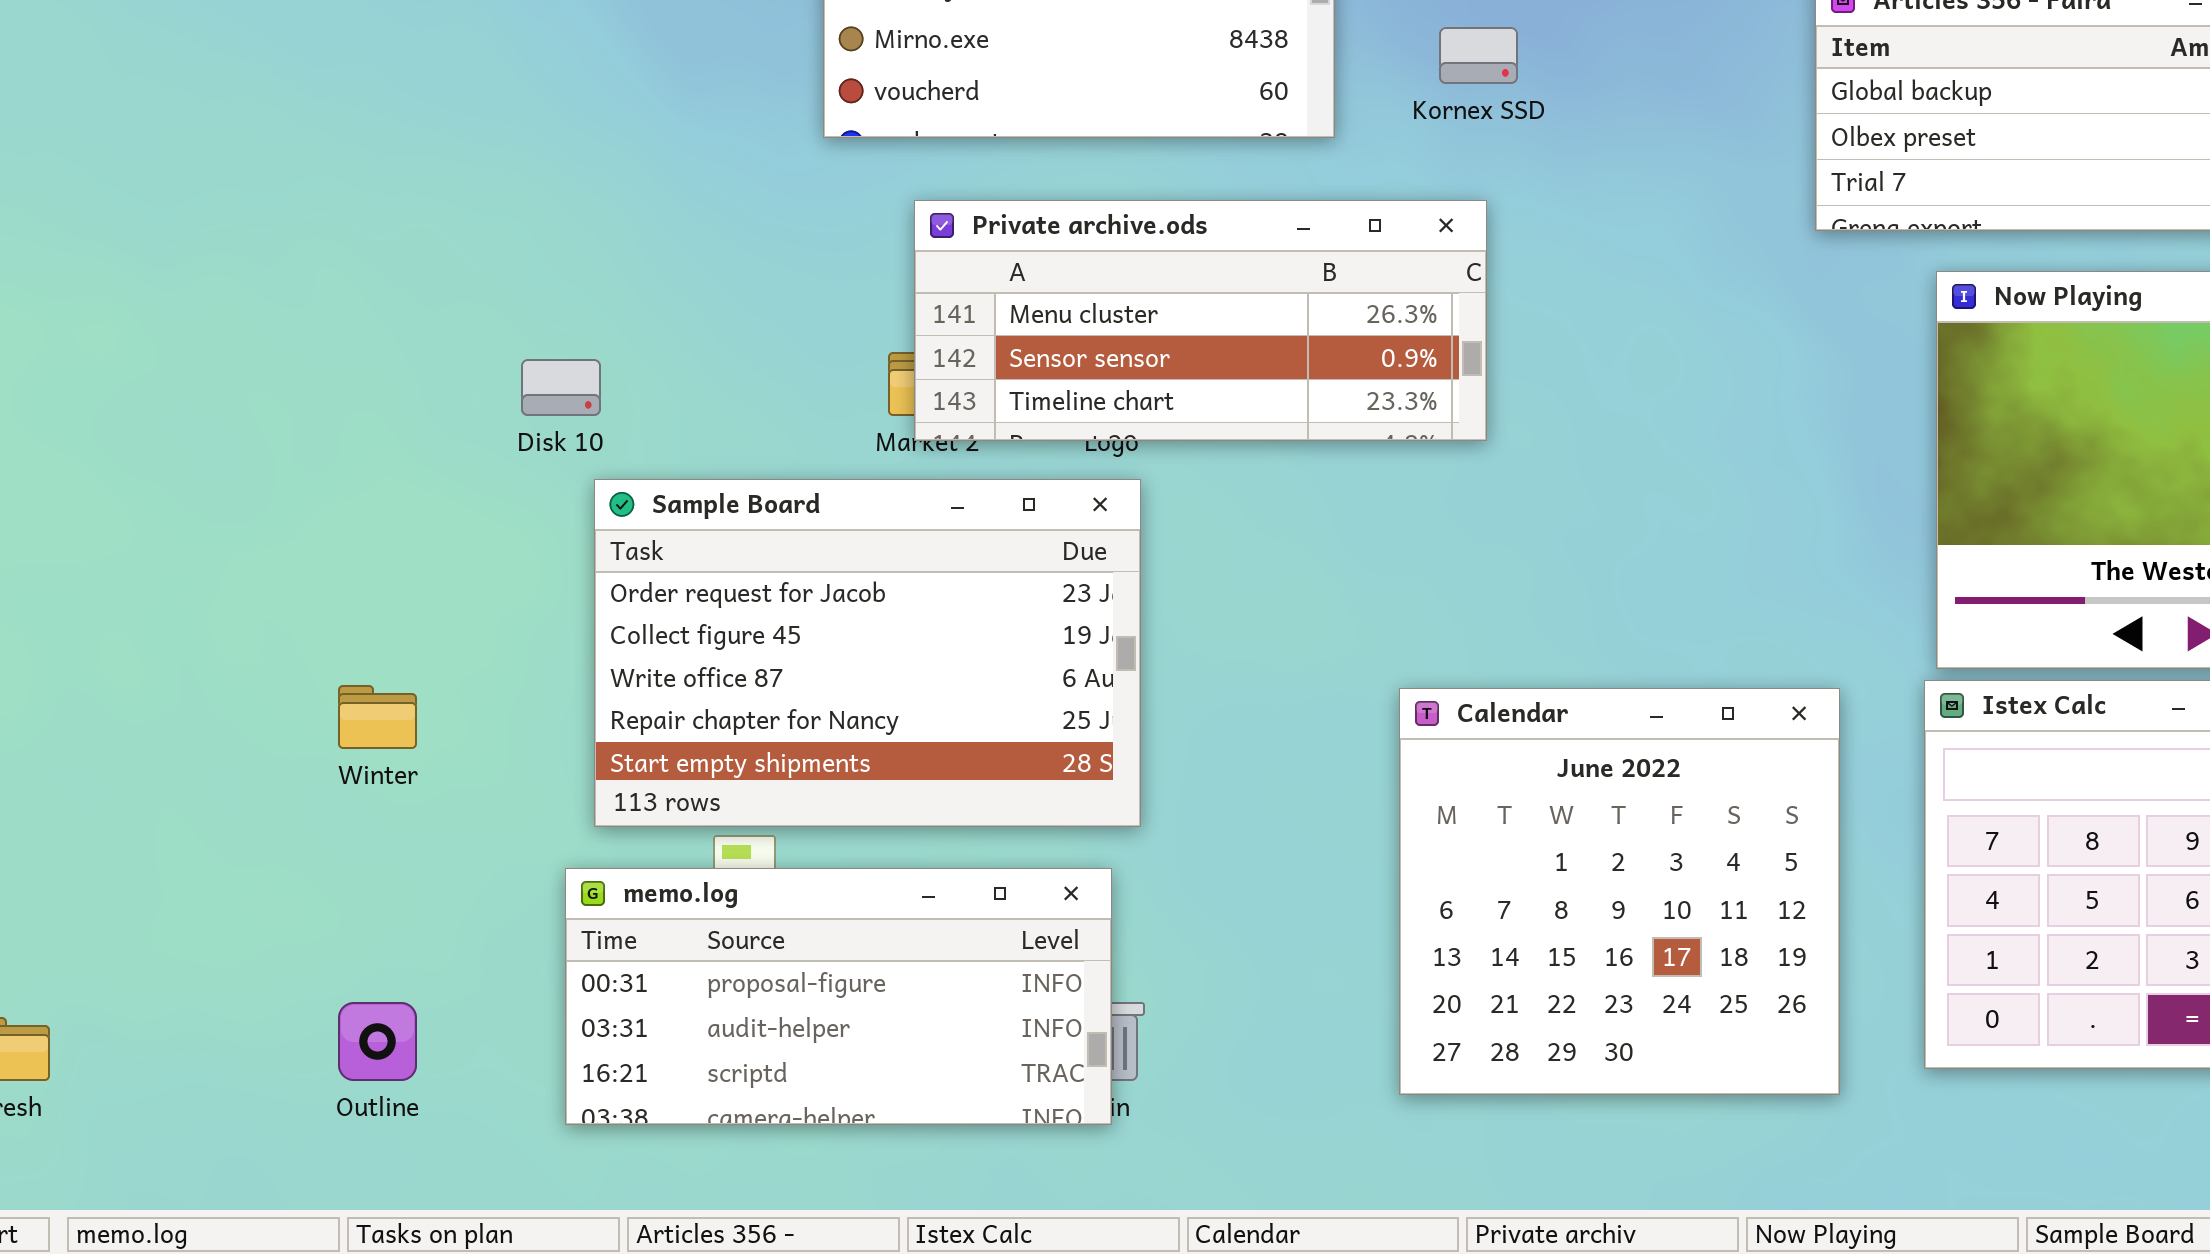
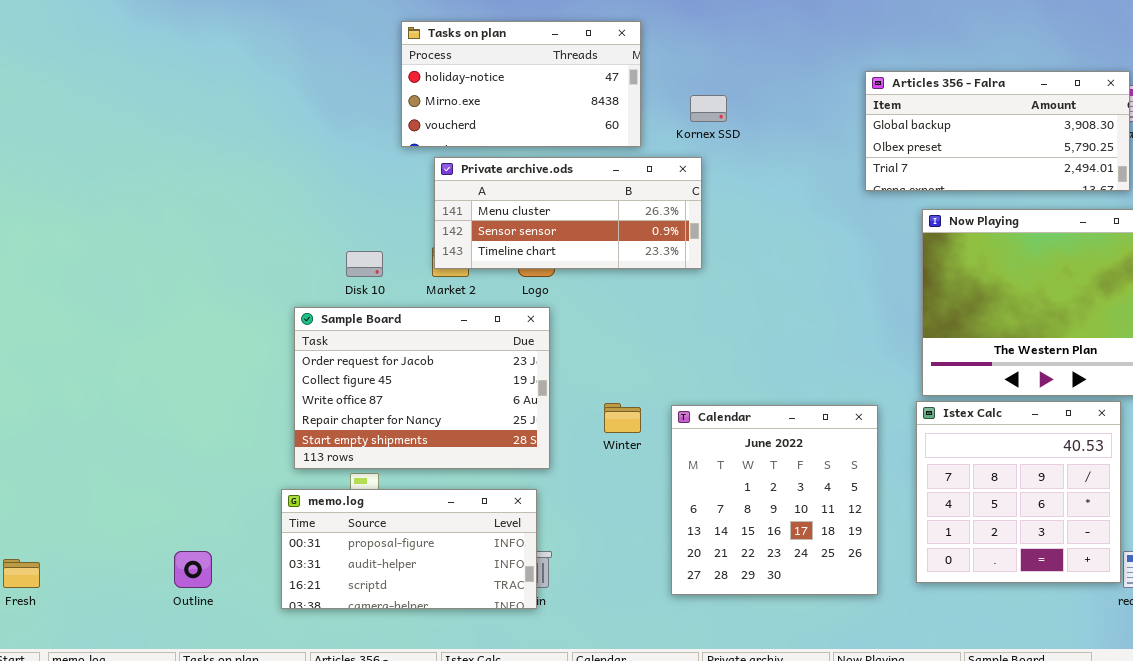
Private archive.ods: [914,200,1487,441] -> [434,157,702,269], moved
Disk 10: [521,359,601,416] -> [346,251,383,277], moved
Winter: [338,685,417,749] -> [604,403,641,433], moved

